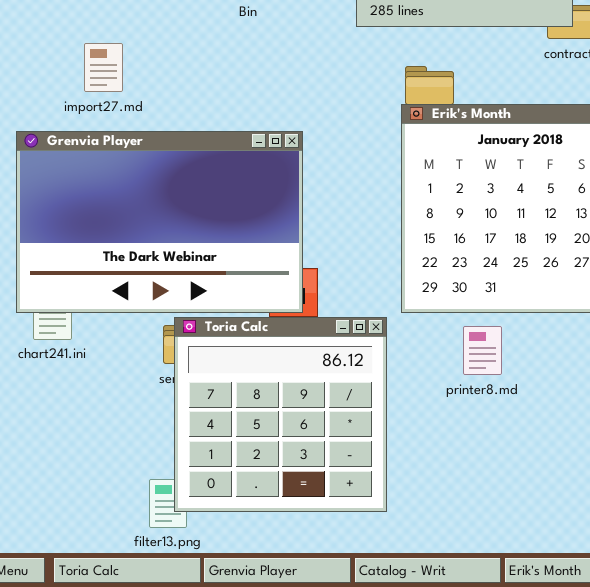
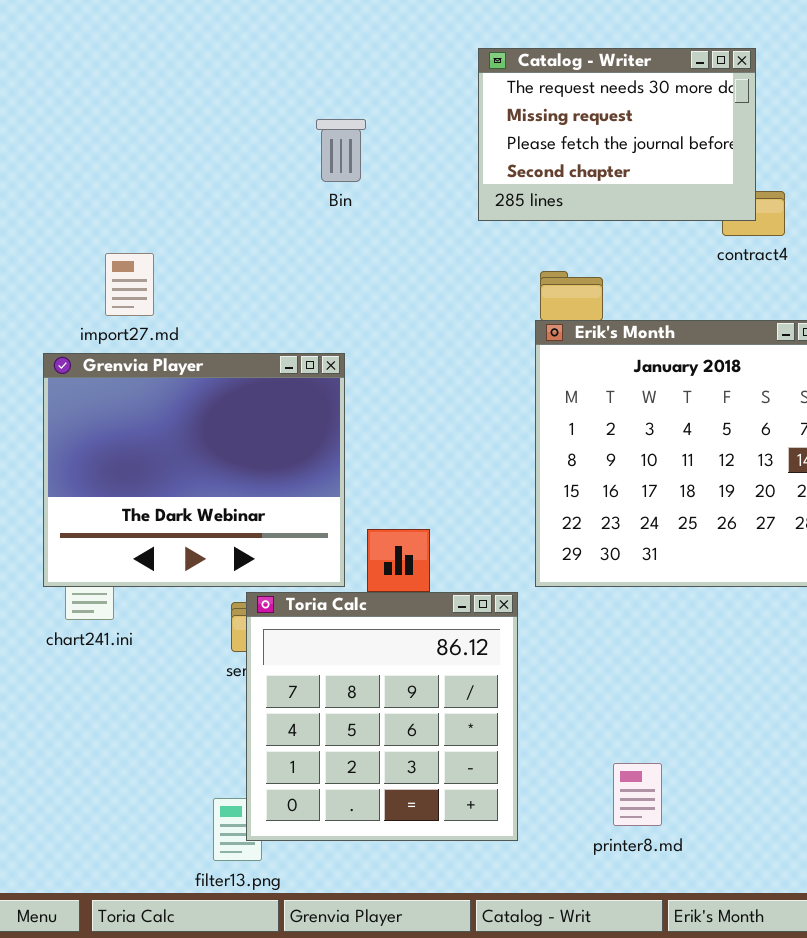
import27.md: [84,43,123,92] -> [105,253,154,316], moved
Grenvia Player: [16,131,303,313] -> [43,353,345,587], resized
printer8.md: [463,326,502,375] -> [613,763,662,826], moved

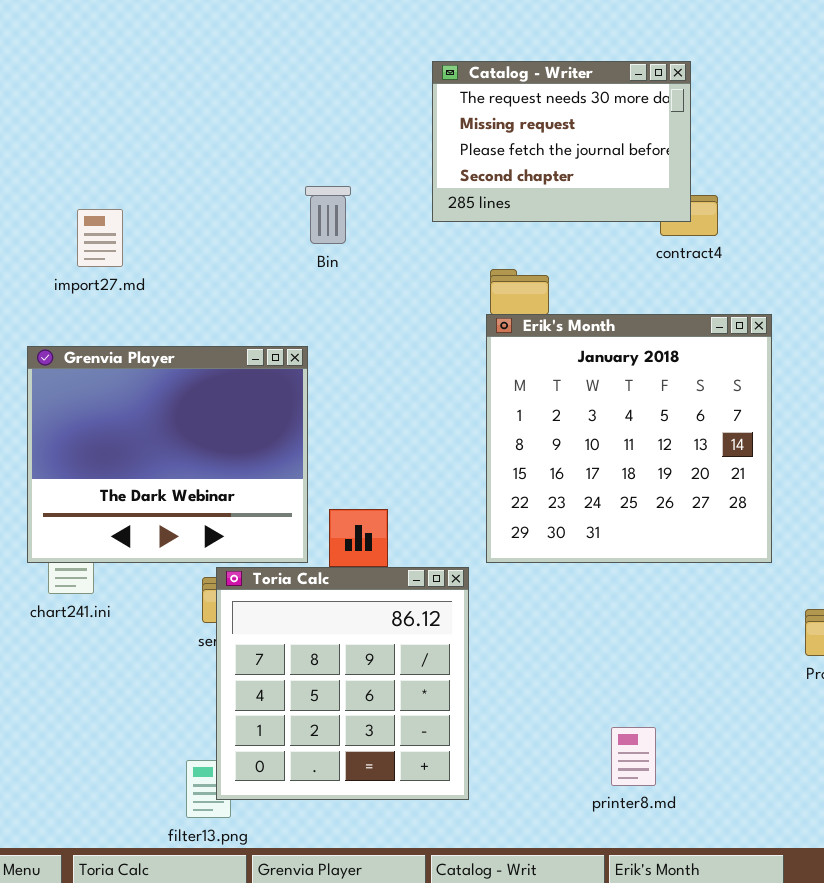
Bin: [316,119,366,182] -> [305,186,351,244], moved
import27.md: [105,253,154,316] -> [77,209,123,267], moved
printer8.md: [613,763,662,826] -> [611,727,656,786], moved

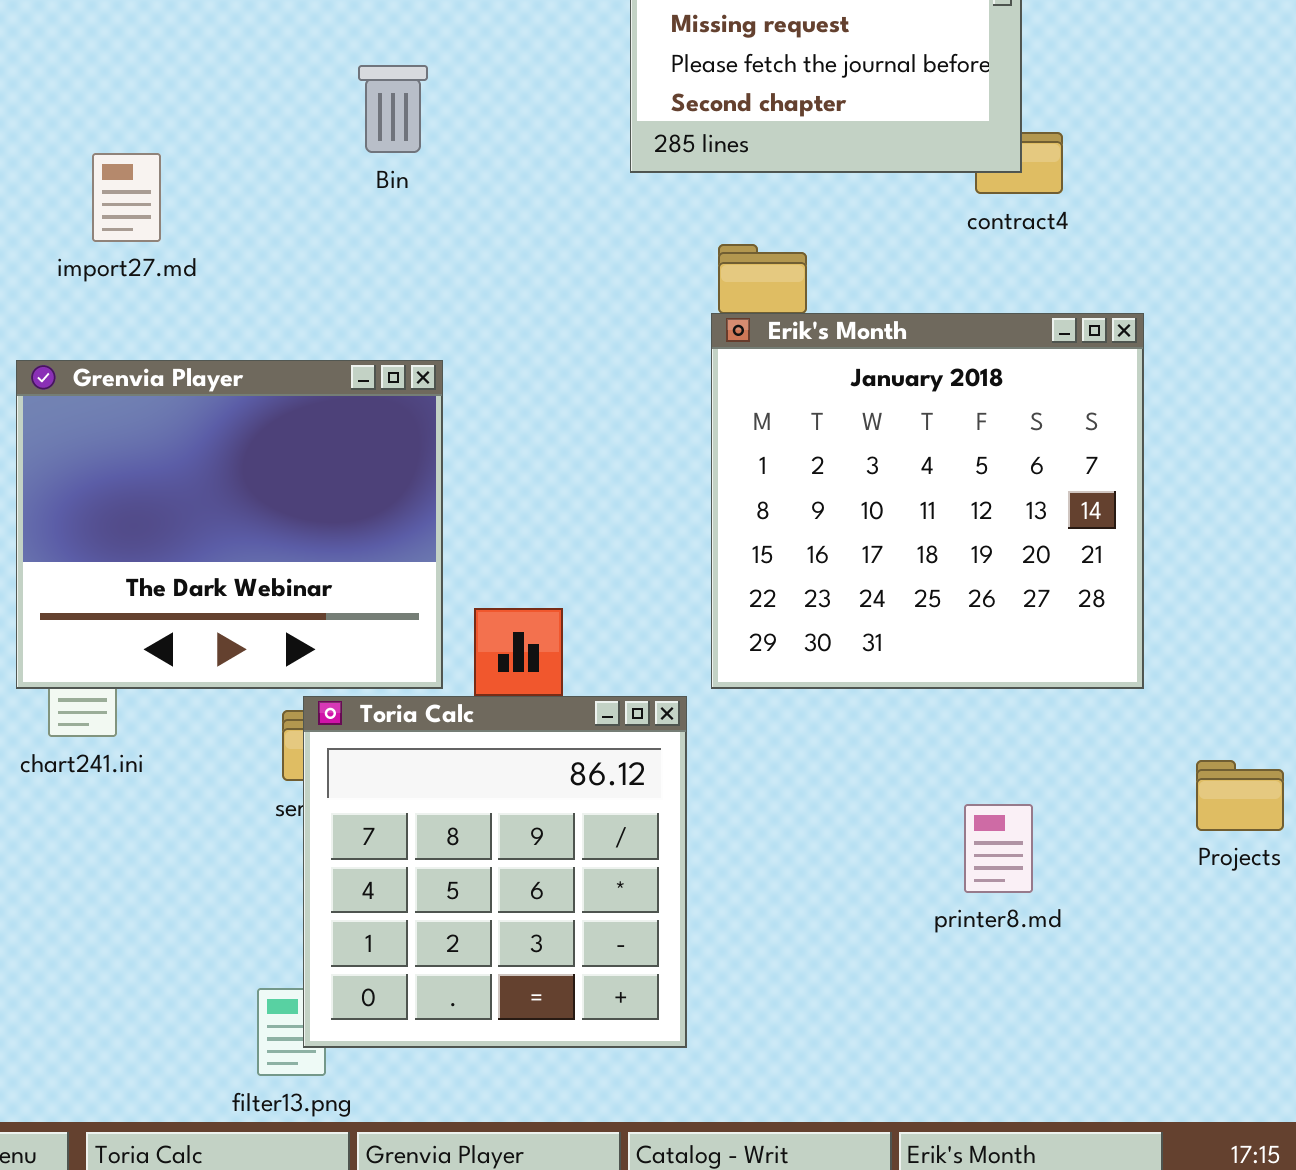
Bin: [305,186,351,244] -> [358,65,428,153], moved
printer8.md: [611,727,656,786] -> [964,804,1033,893], moved

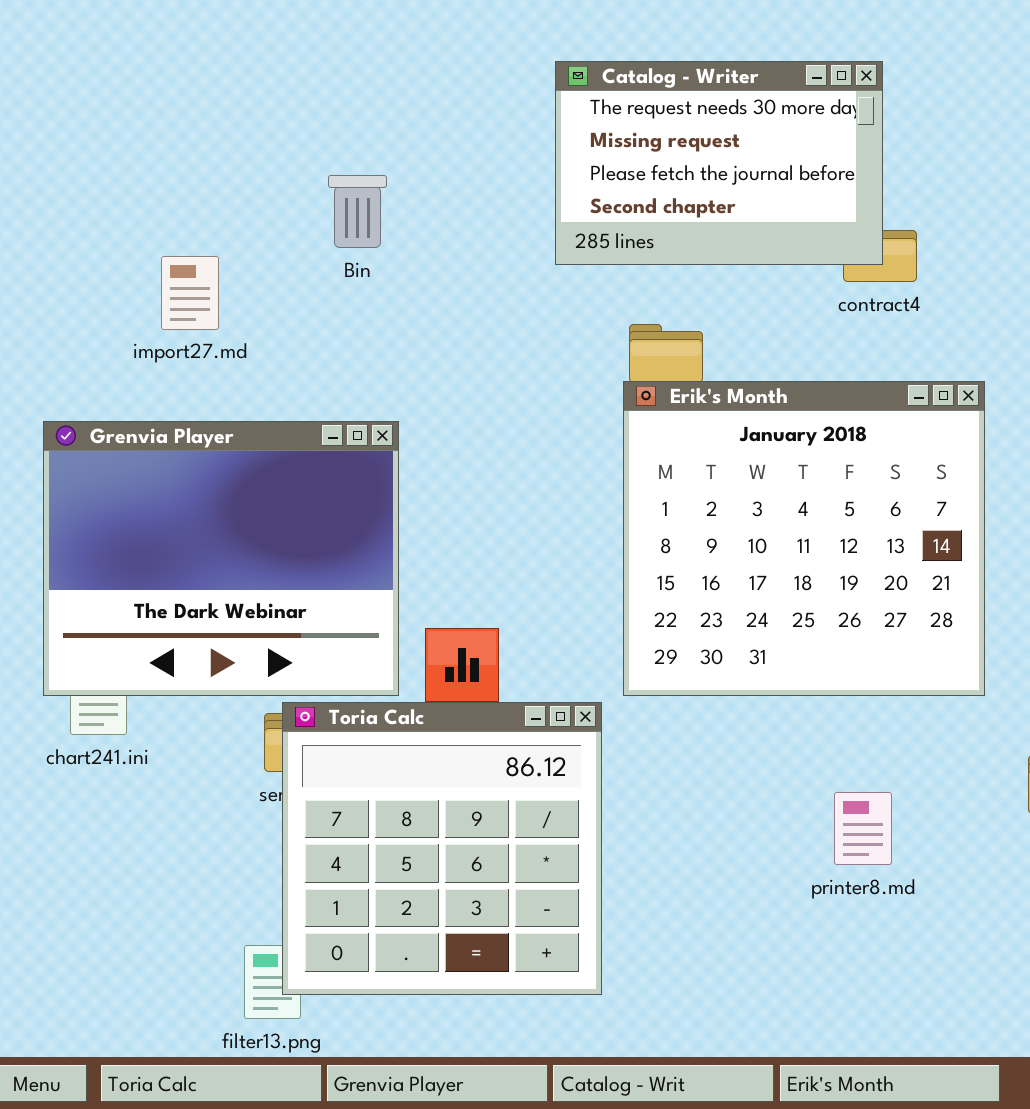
import27.md: [92,153,161,242] -> [161,256,219,330], moved

